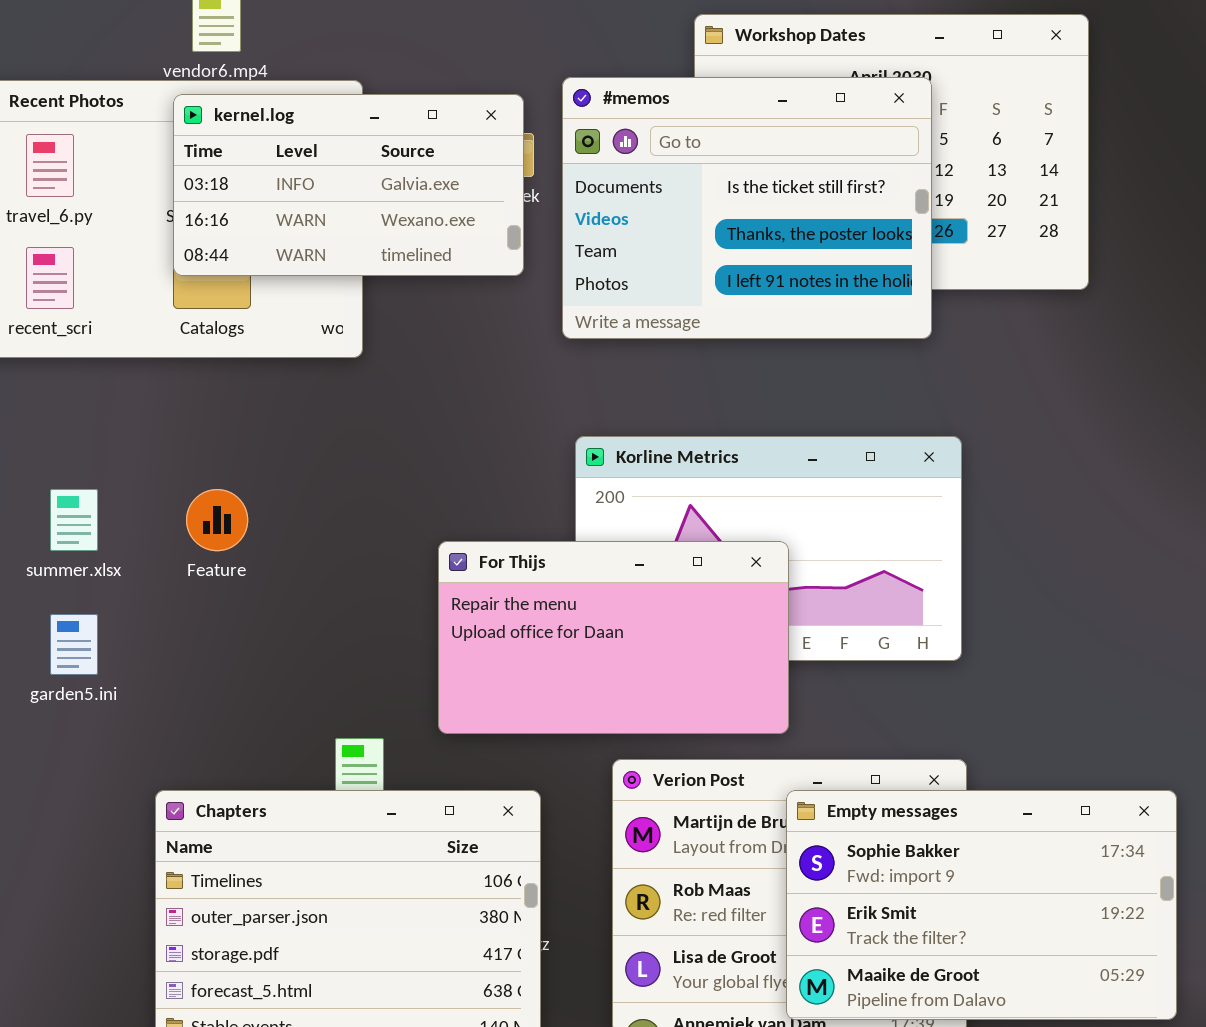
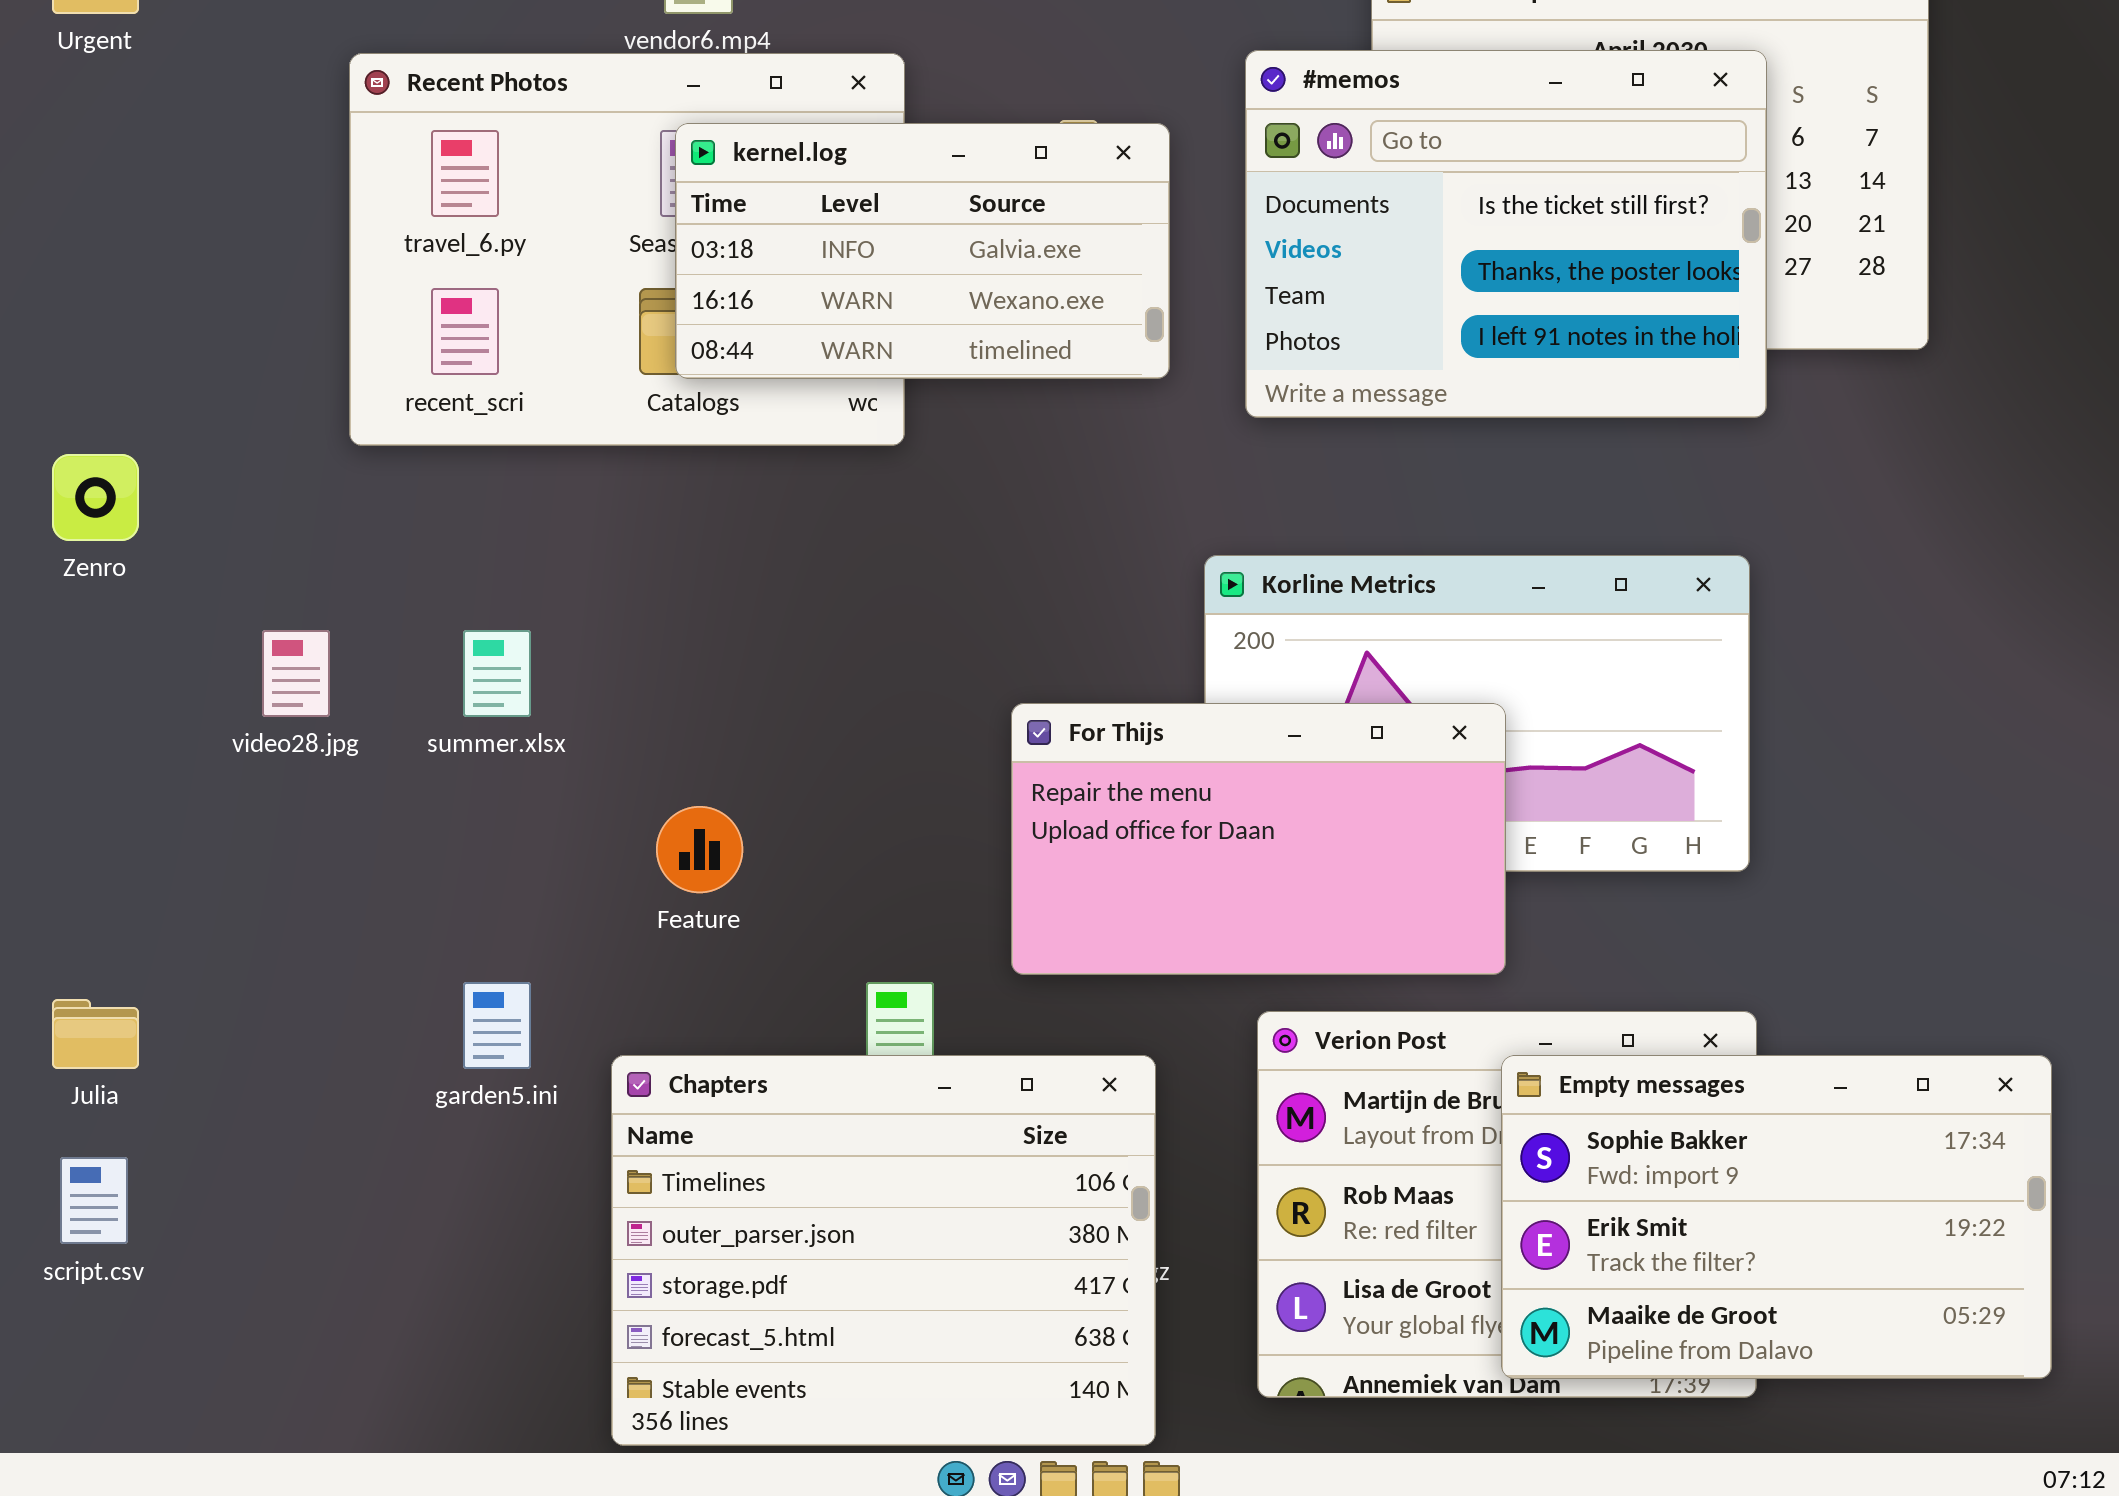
#memos: [562,77,932,339] -> [1245,50,1767,418], moved
kernel.log: [173,94,524,276] -> [675,123,1170,379], moved
Feature: [186,489,248,551] -> [656,806,743,893], moved
garden5.ini: [50,614,98,675] -> [463,982,531,1069], moved

